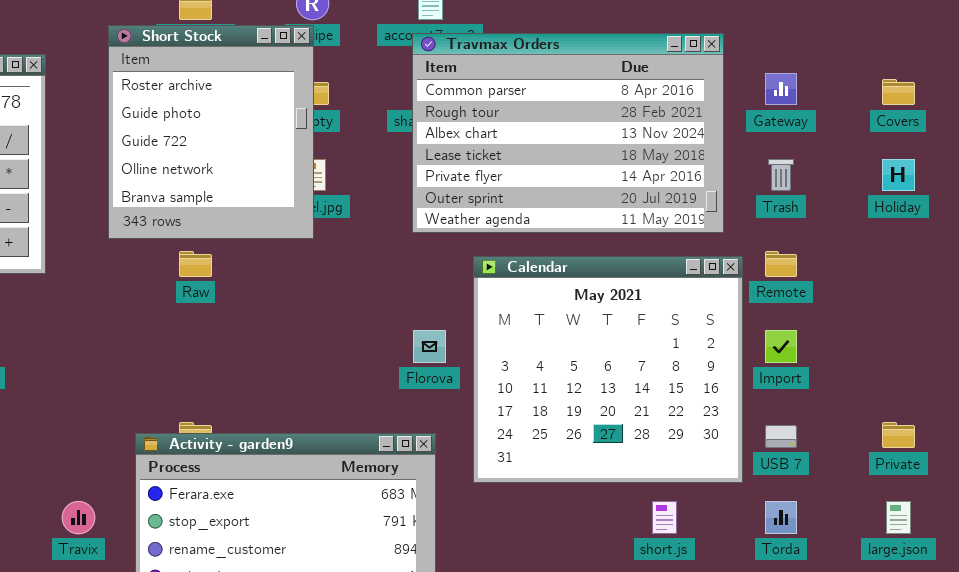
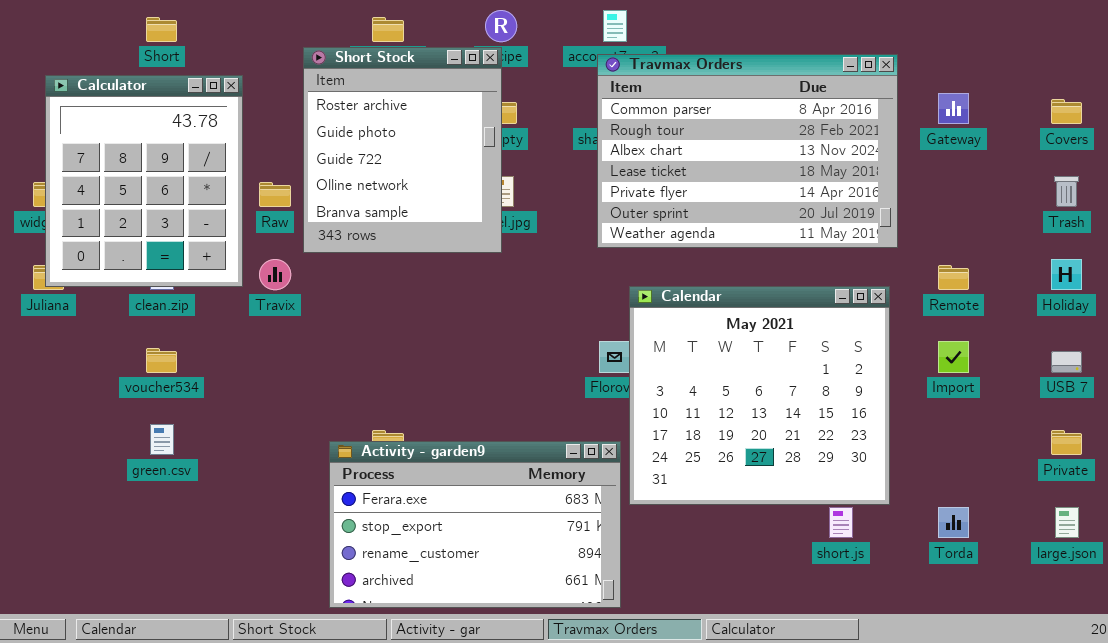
Trash: [768,159,794,191] -> [1054,176,1079,207], moved
Holiday: [882,159,915,191] -> [1051,259,1082,290], moved
Raw: [179,251,212,277] -> [259,182,291,207], moved
Calendar: [473,256,743,483] -> [629,286,890,505], moved
USB 7: [765,425,797,448] -> [1051,351,1082,373], moved
Travix: [62,501,95,534] -> [259,259,291,290], moved

